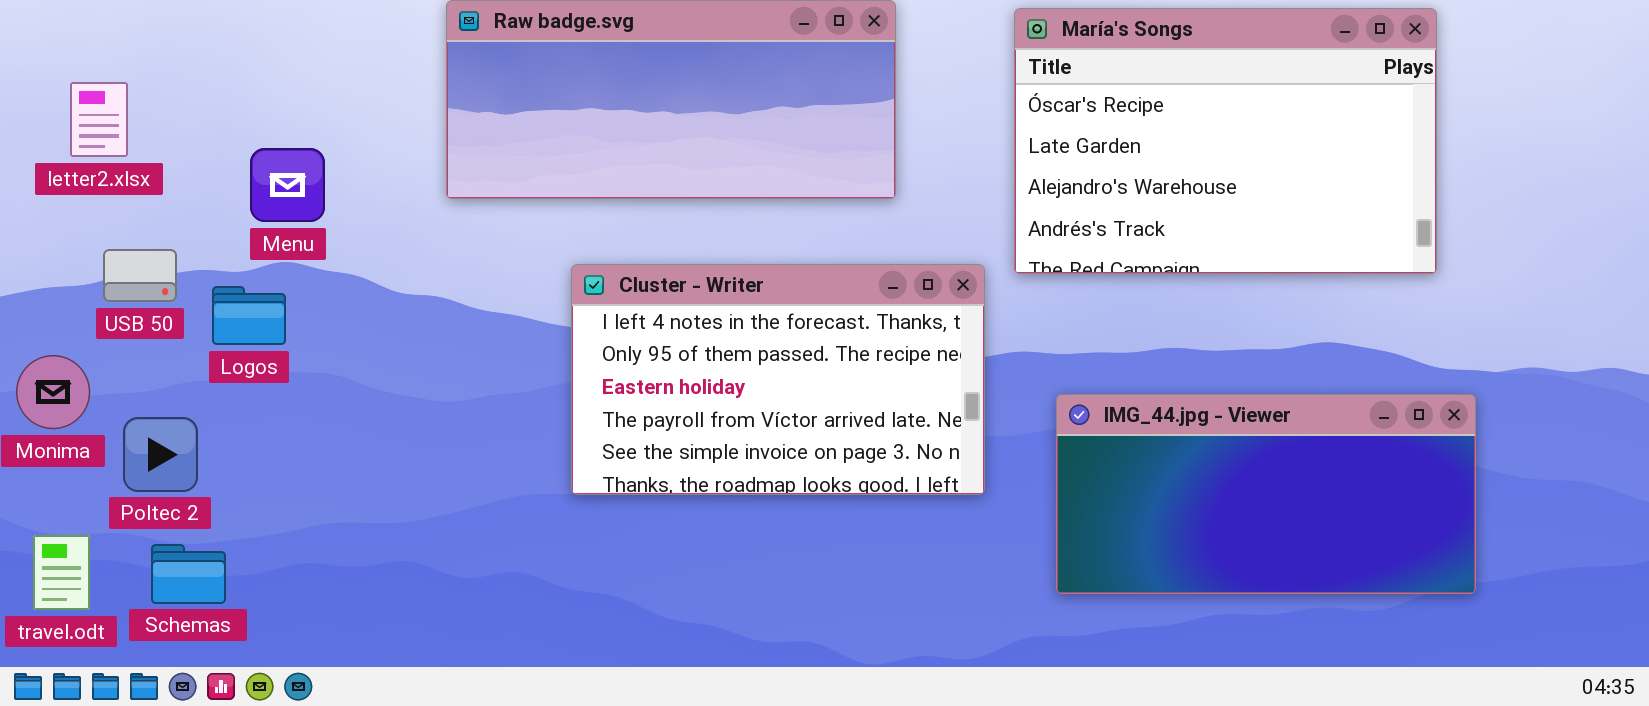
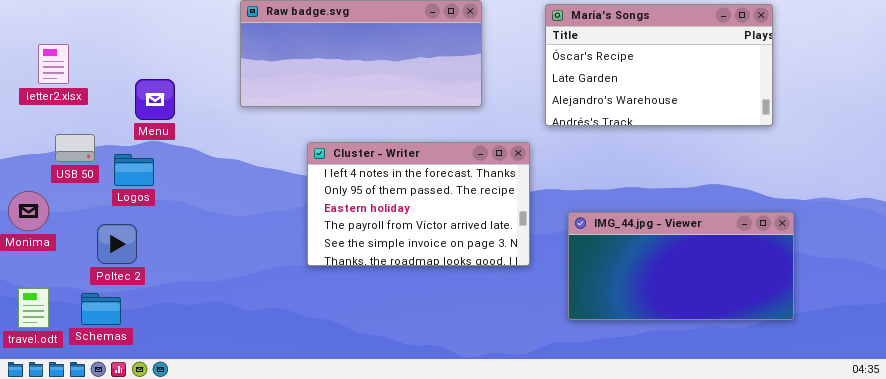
María's Songs: [1014,8,1437,274] -> [545,4,773,126], resized
Poltec 2: [123,417,198,492] -> [97,224,137,264], moved

